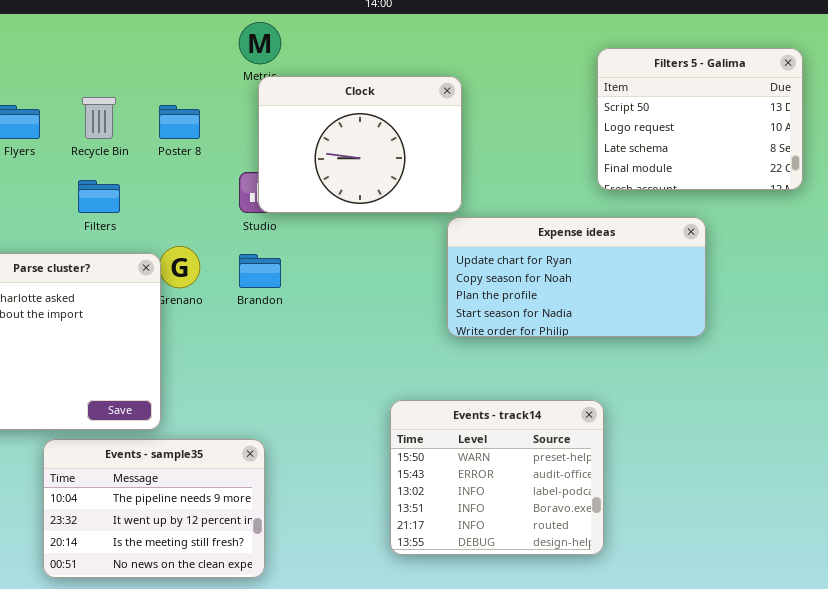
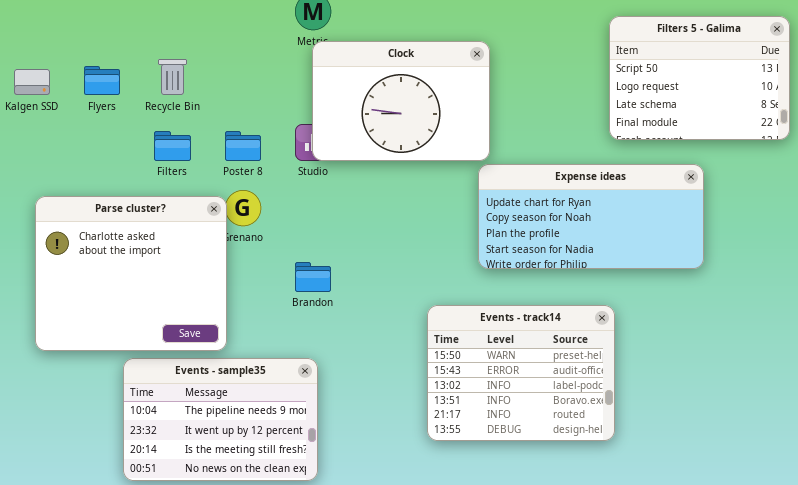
Poster 8: [159,105,200,139] -> [225,131,261,161], moved
Brandon: [239,254,281,288] -> [295,262,331,292], moved
Events - track14: [390,400,604,555] -> [427,305,615,441], moved

